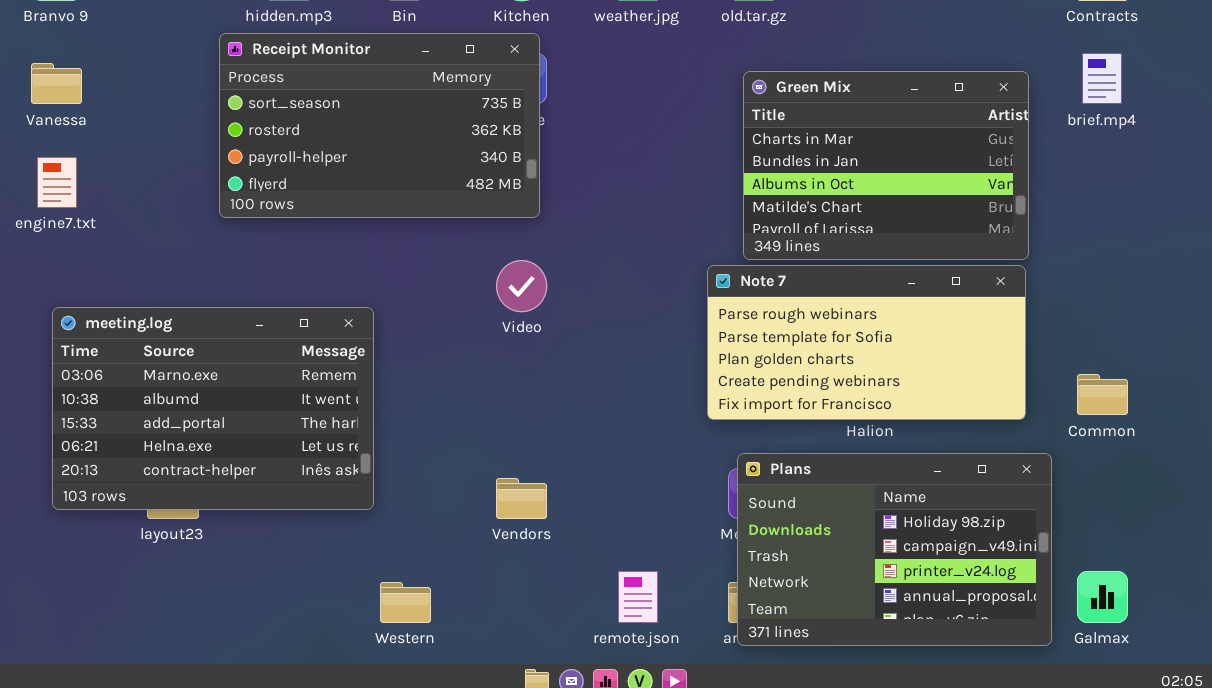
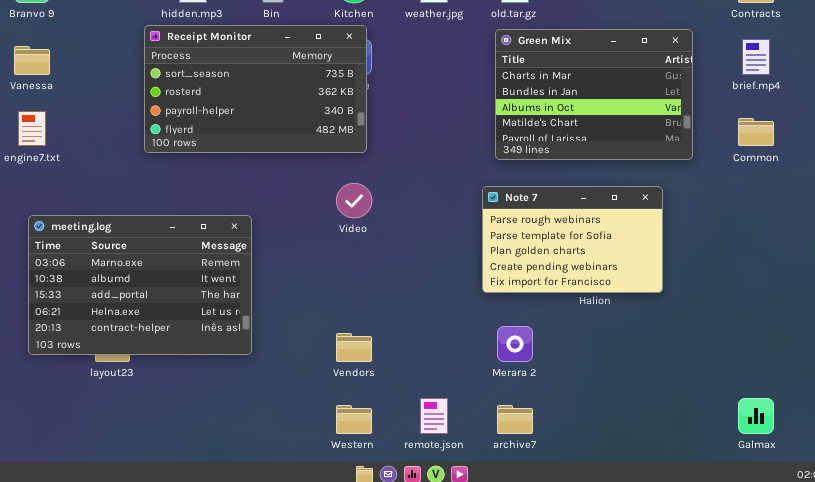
Green Mix: [743,71,1029,260] -> [495,29,693,160], moved
Note 7: [707,265,1026,420] -> [482,186,663,293], resized
Common: [1077,374,1128,415] -> [738,118,774,146], moved
Plans: [737,453,1052,646] -> none, closed
Western: [380,582,431,623] -> [336,405,372,434], moved

